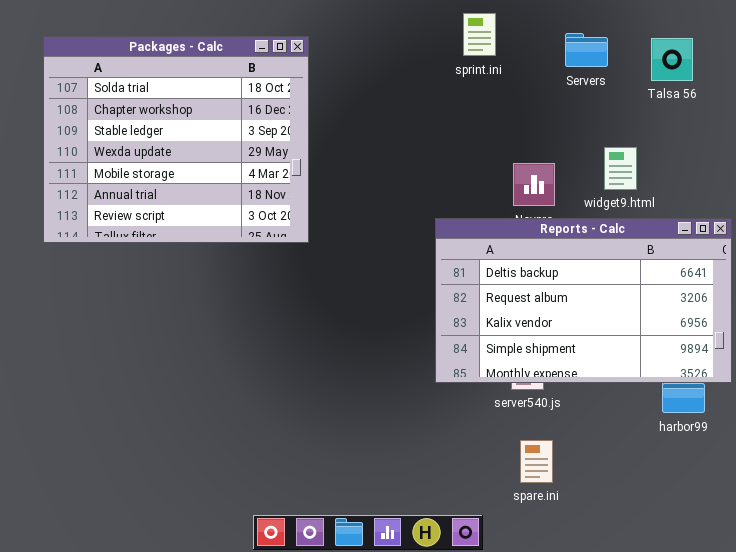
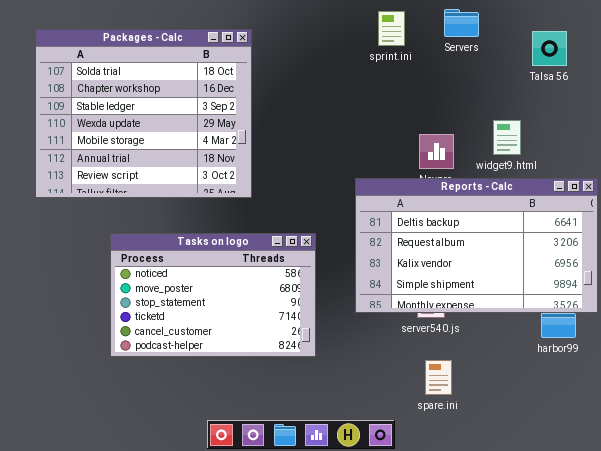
Servers: [565,33,608,67] -> [444,9,479,37], moved
Tasks on logo: none -> [110,233,316,357], opened

